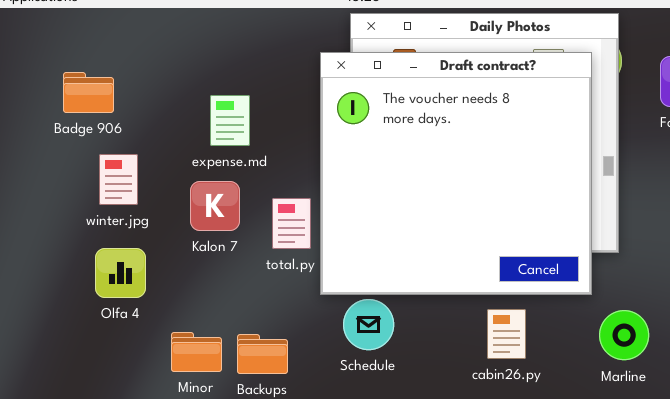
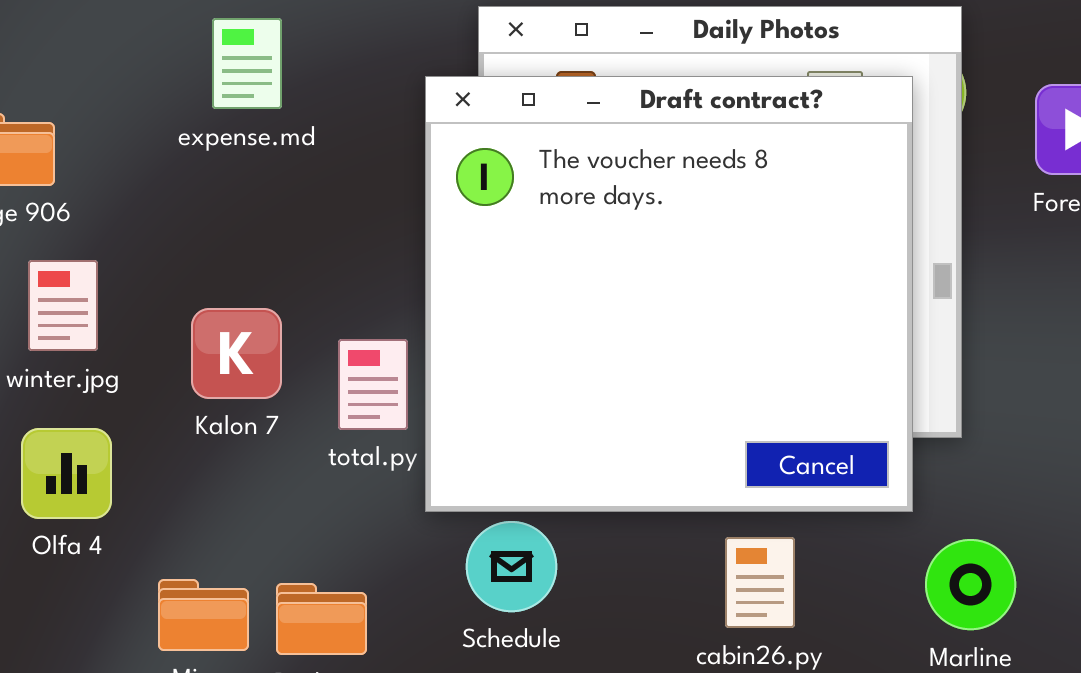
expense.md: [210,95,250,146] -> [212,18,282,109], moved

